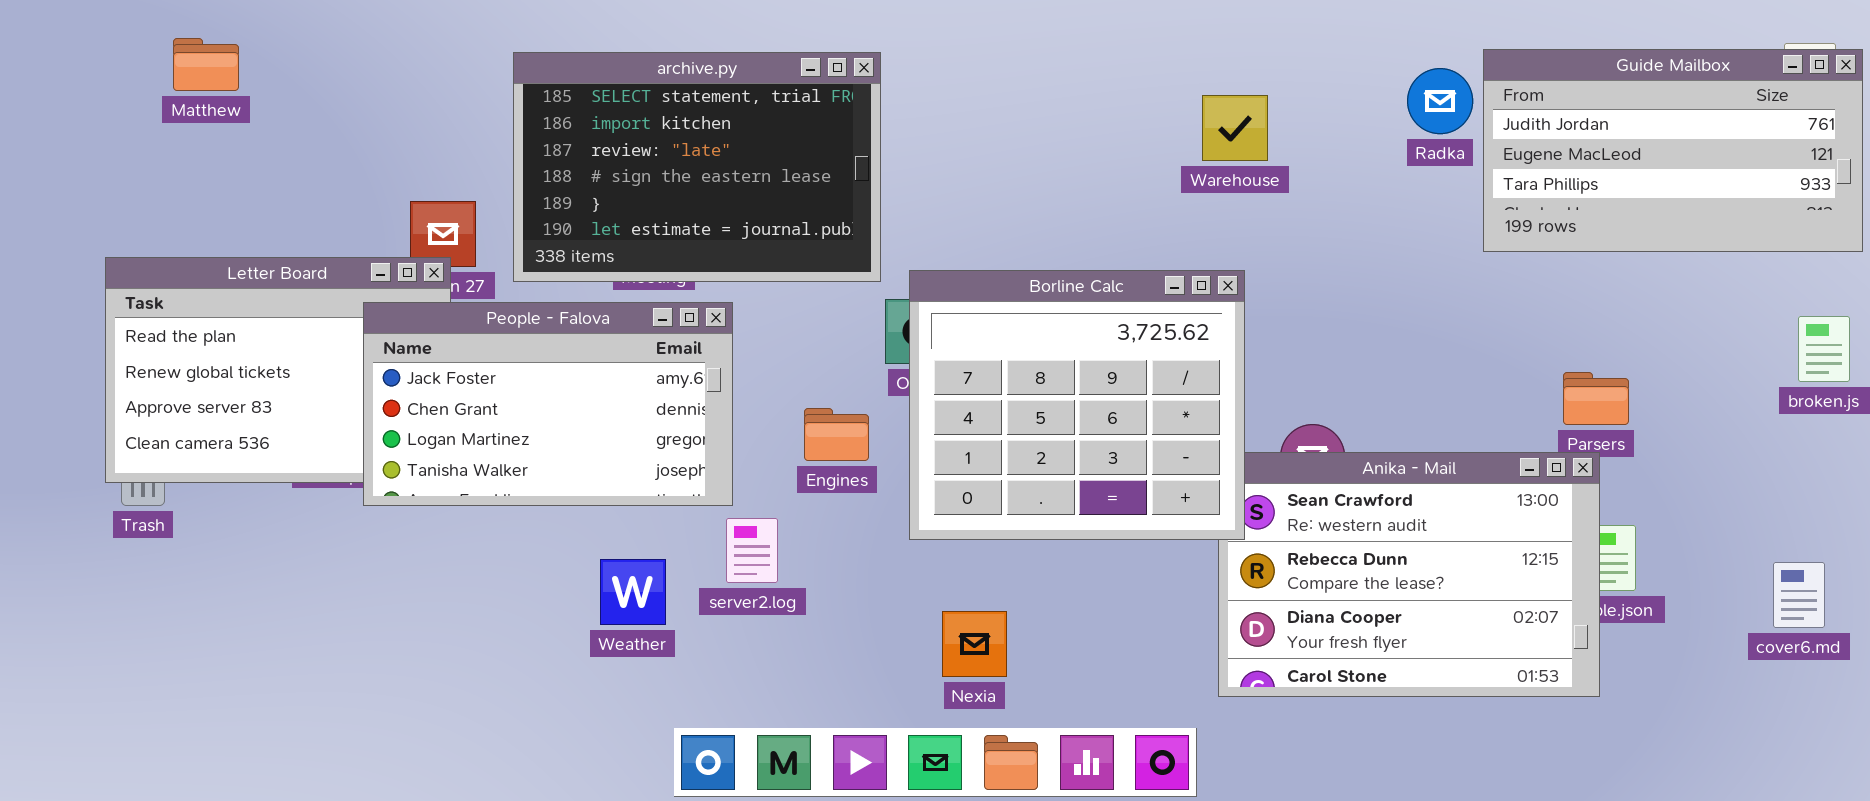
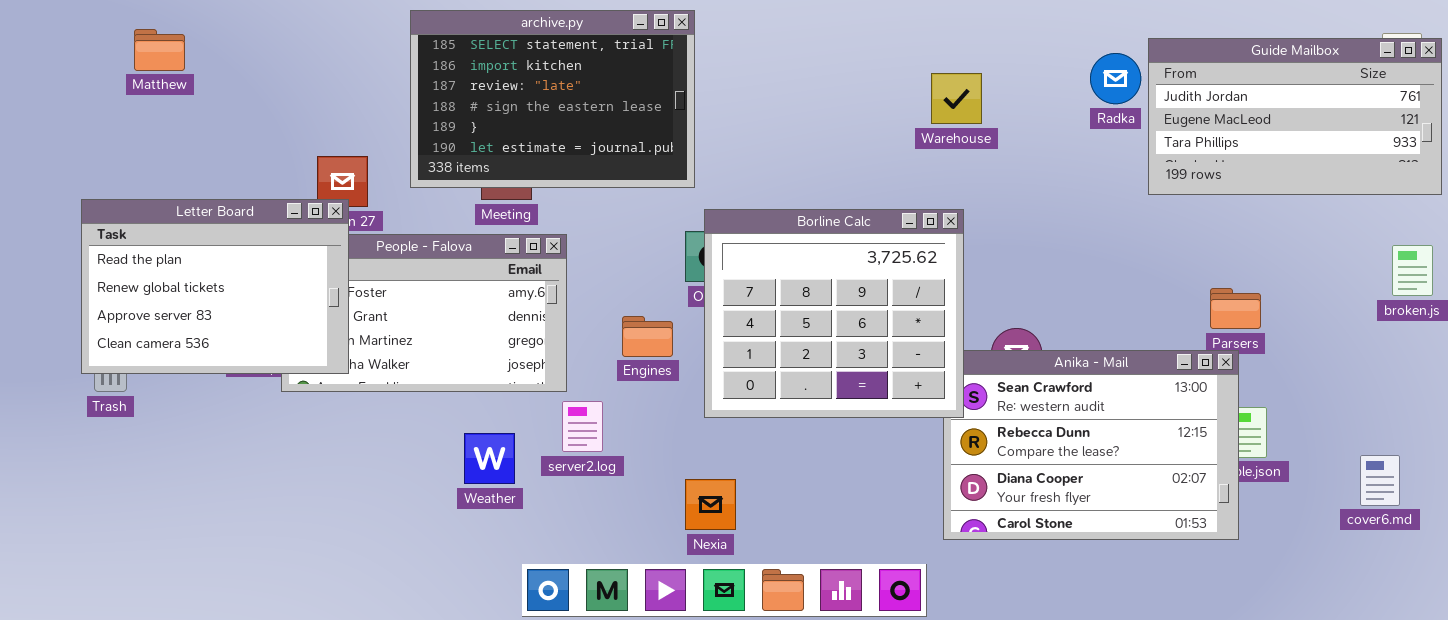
archive.py: [513,52,881,282] -> [410,10,695,188], moved
Letter Board: [105,257,451,483] -> [81,199,349,374], raised
cover6.md: [1773,562,1825,628] -> [1360,455,1400,506], moved
Nexia: [942,611,1007,677] -> [685,479,736,530], moved

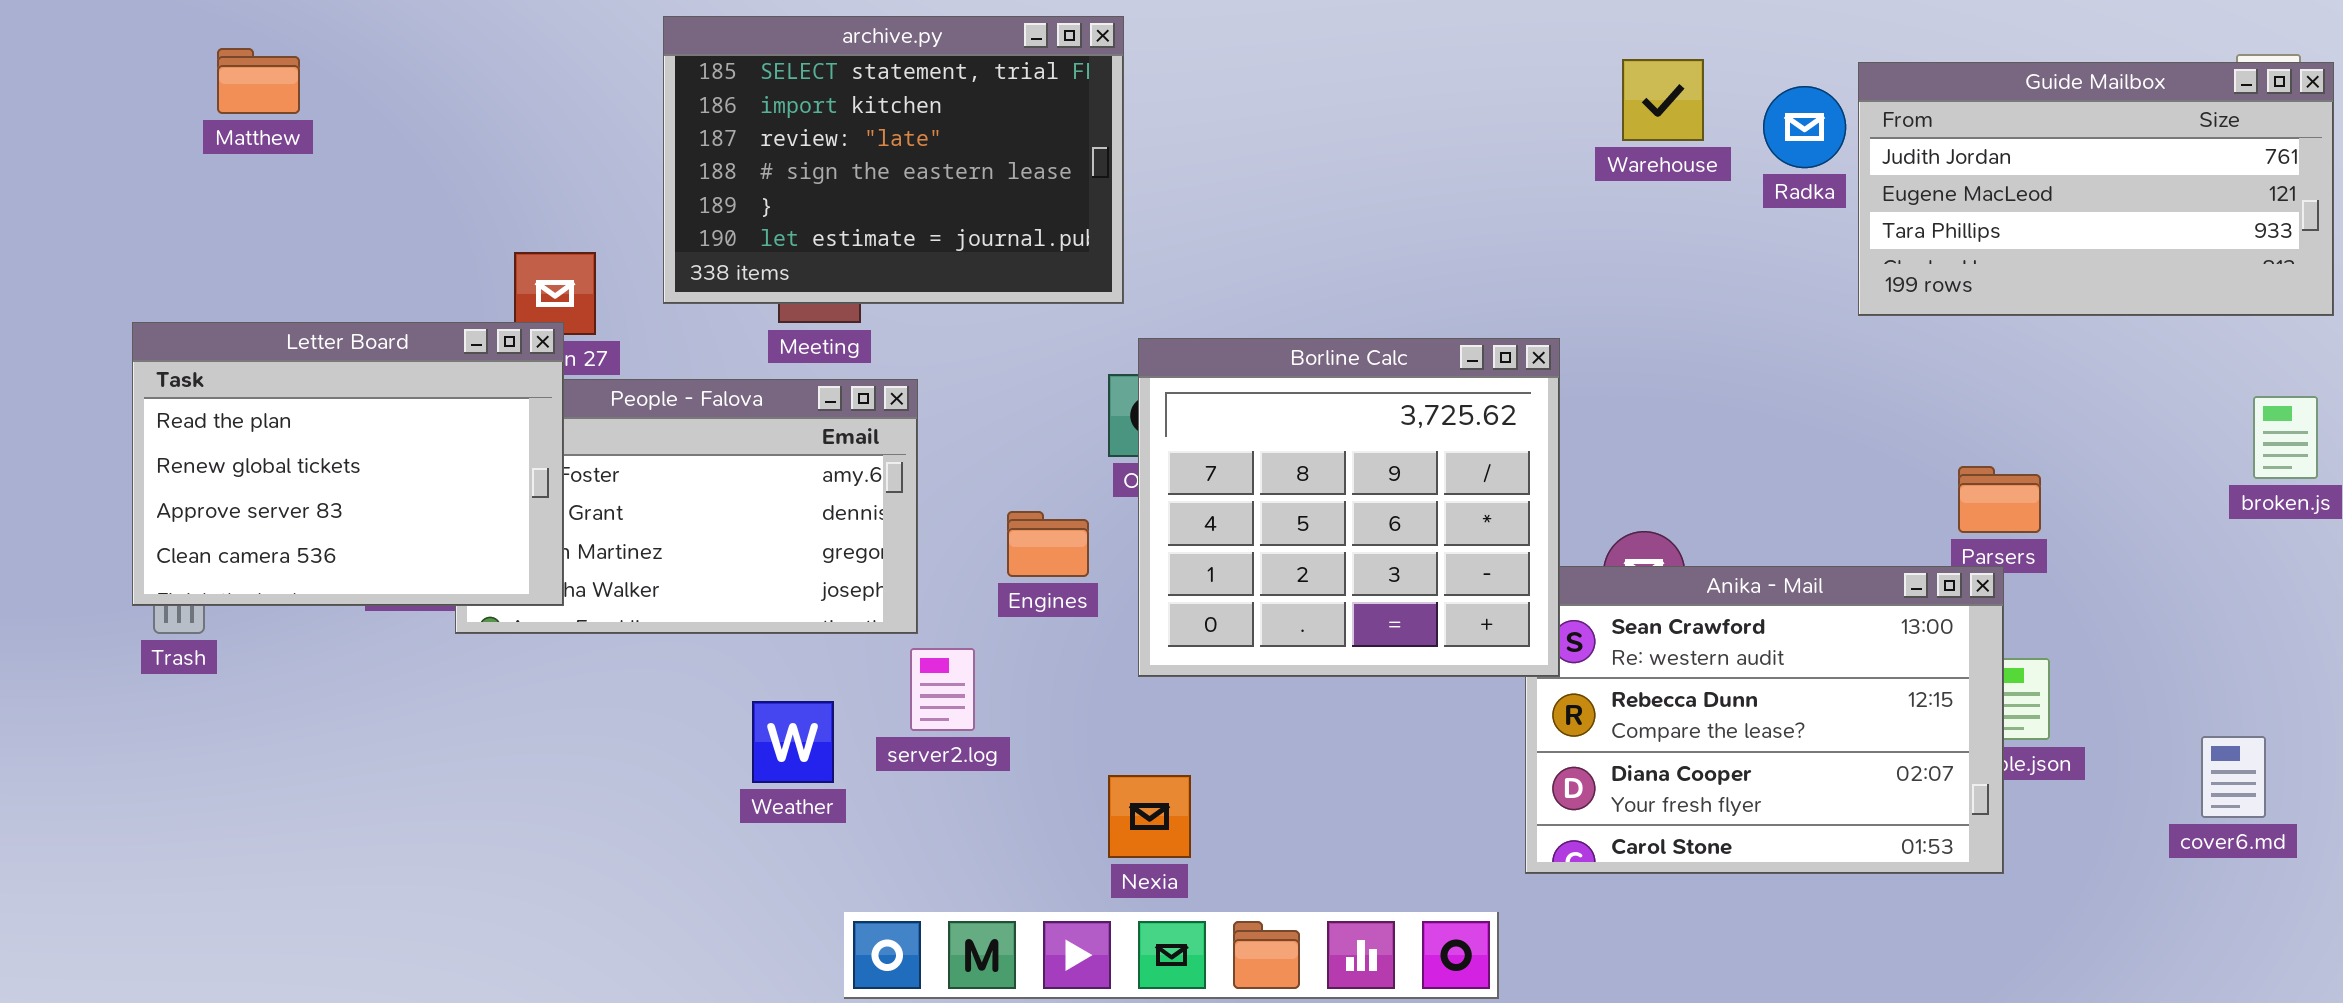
Warehouse: [931,73,982,124] -> [1622,59,1704,141], moved

